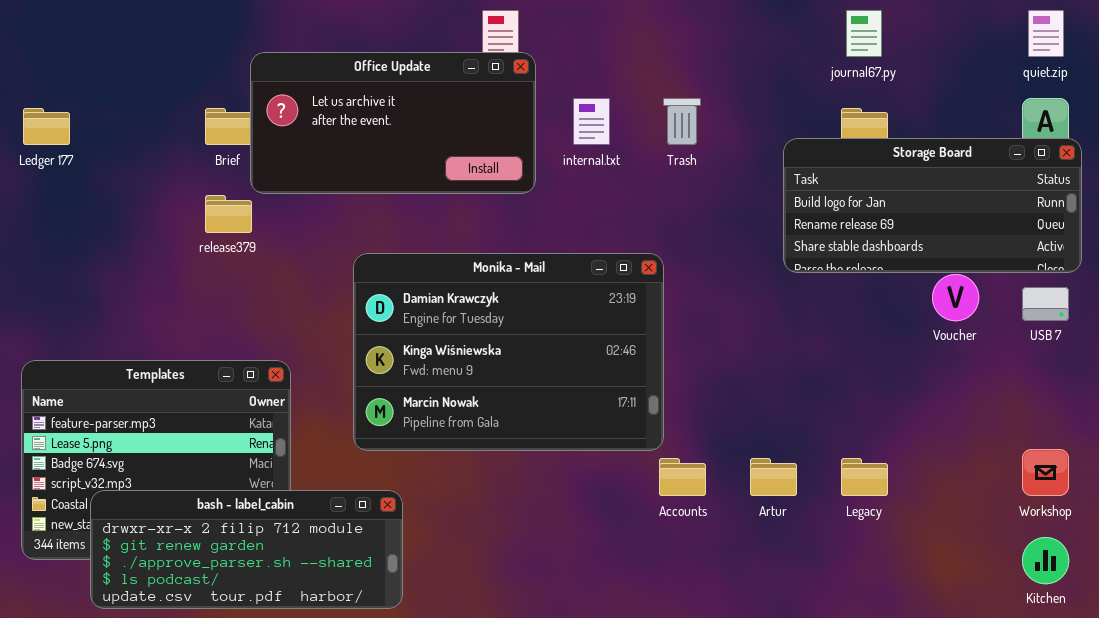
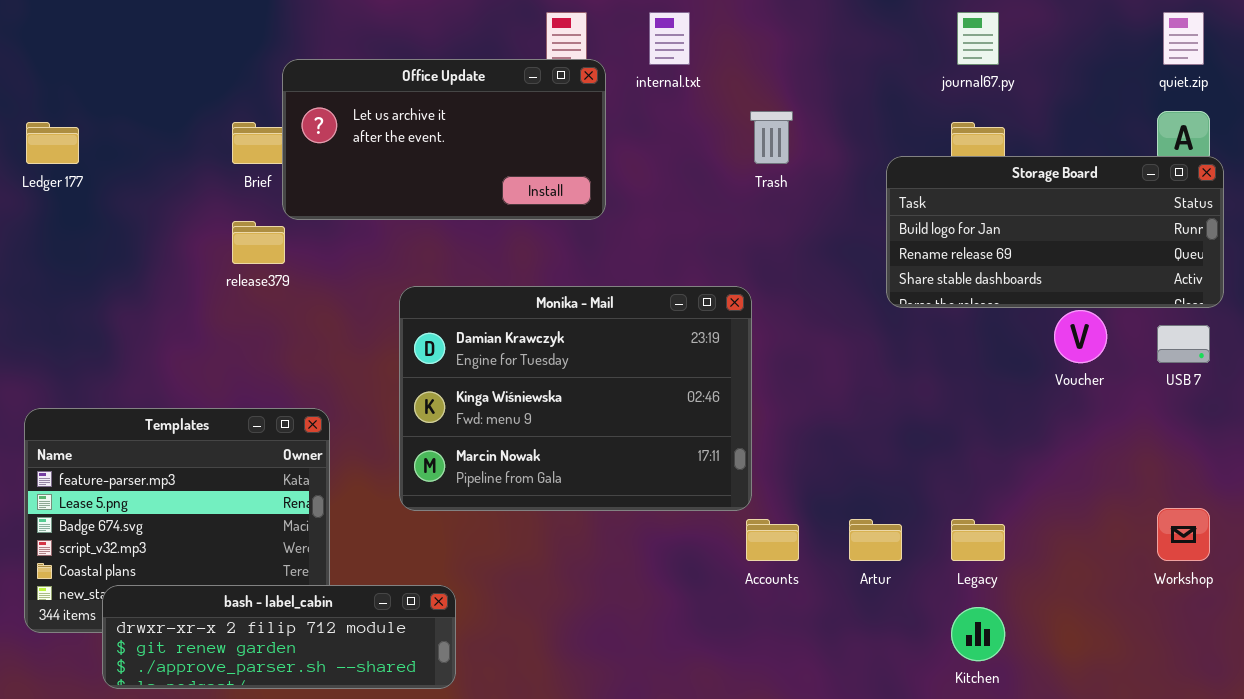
internal.txt: [573,98,610,145] -> [649,12,690,65], moved
bash - label_cabin: [90,490,403,609] -> [102,585,456,689], resized
Kitchen: [1022,537,1069,584] -> [951,607,1005,661], moved

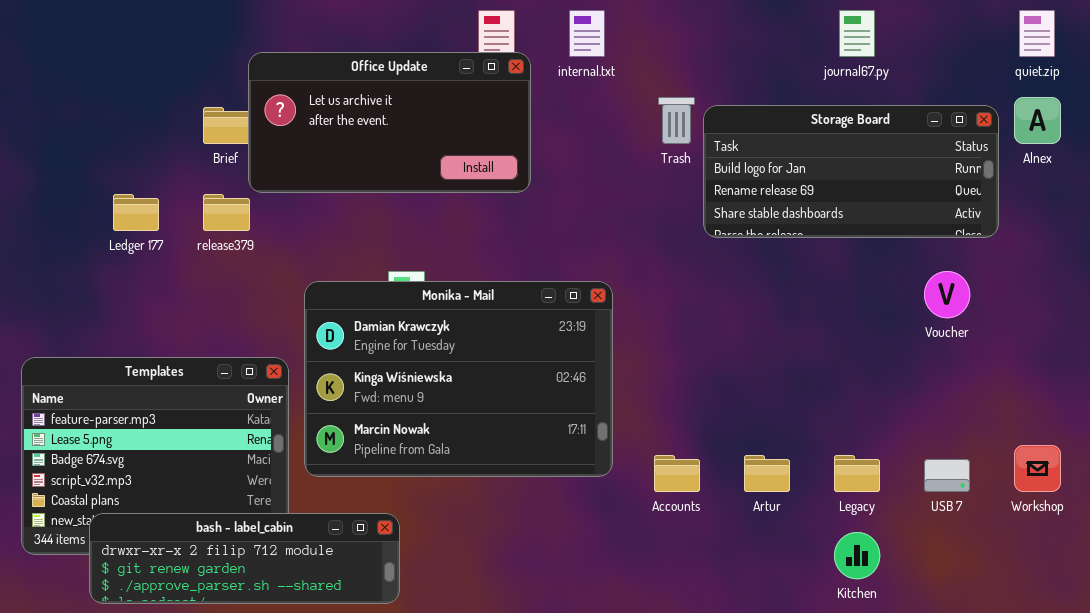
Ledger 177: [26,122,79,164] -> [113,194,159,231], moved
Storage Board: [886,156,1224,308] -> [703,105,999,238], moved
Monika - Mail: [399,286,752,511] -> [304,281,613,477], moved
USB 7: [1157,325,1210,363] -> [924,459,970,492], moved

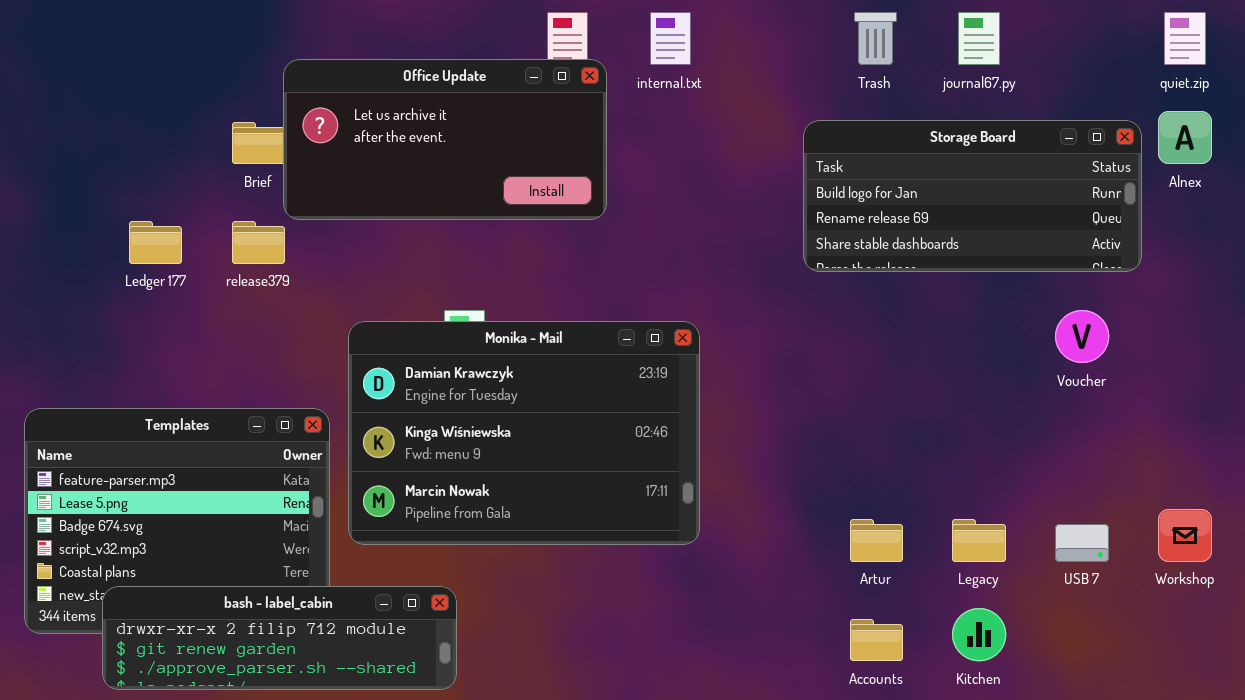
Trash: [658,97,695,144] -> [854,12,897,65], moved
Accounts: [654,455,700,492] -> [850,619,903,661], moved

